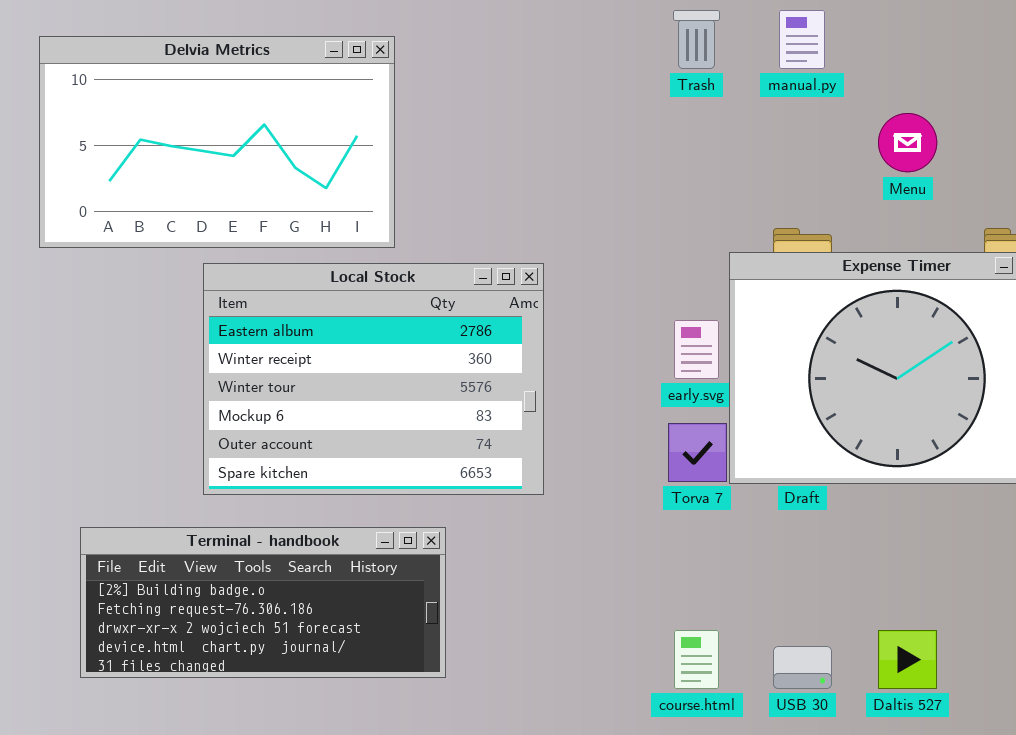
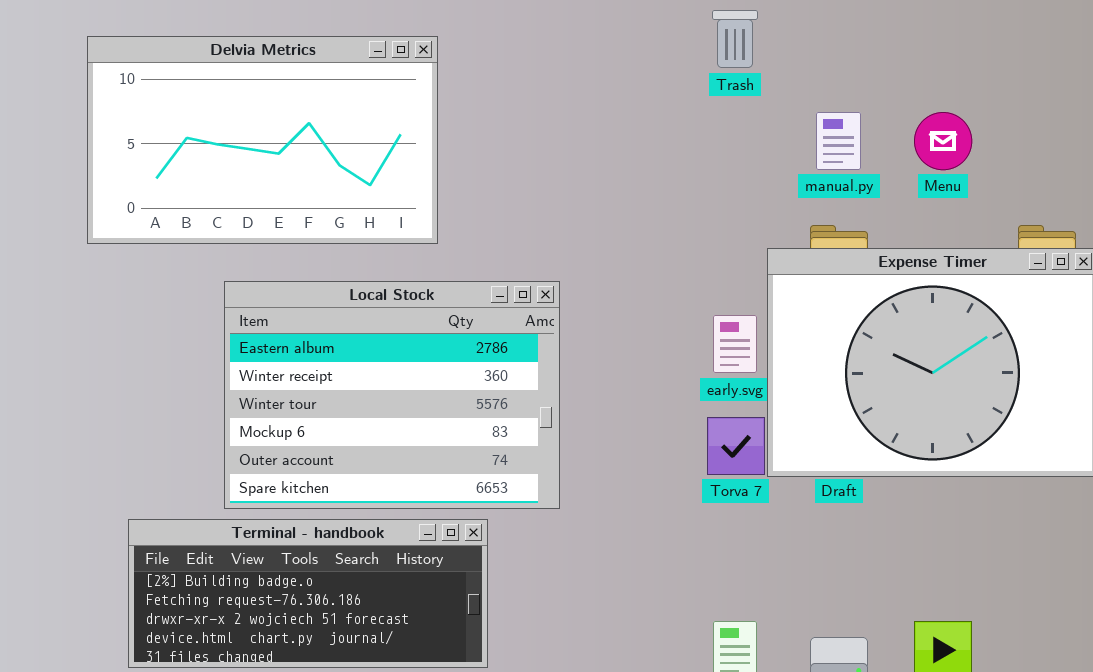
manual.py: [779,10,825,69] -> [816,112,861,170], moved
Local Stock: [203,263,544,495] -> [224,281,560,509], moved

